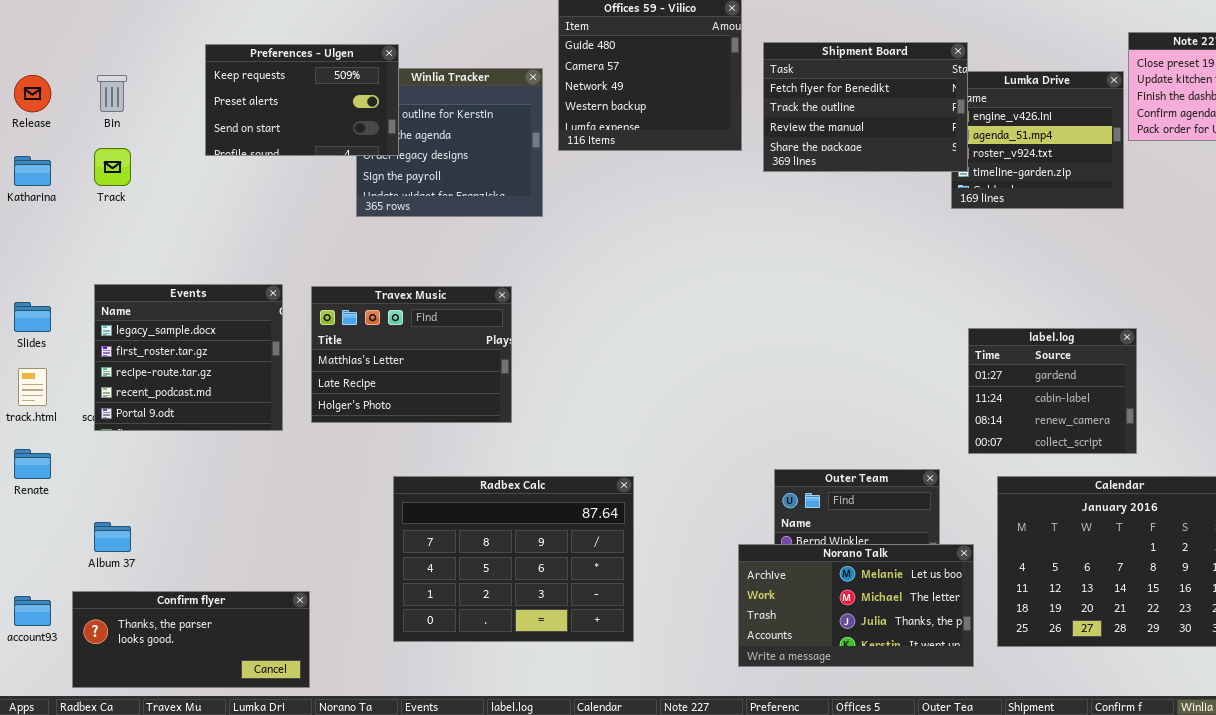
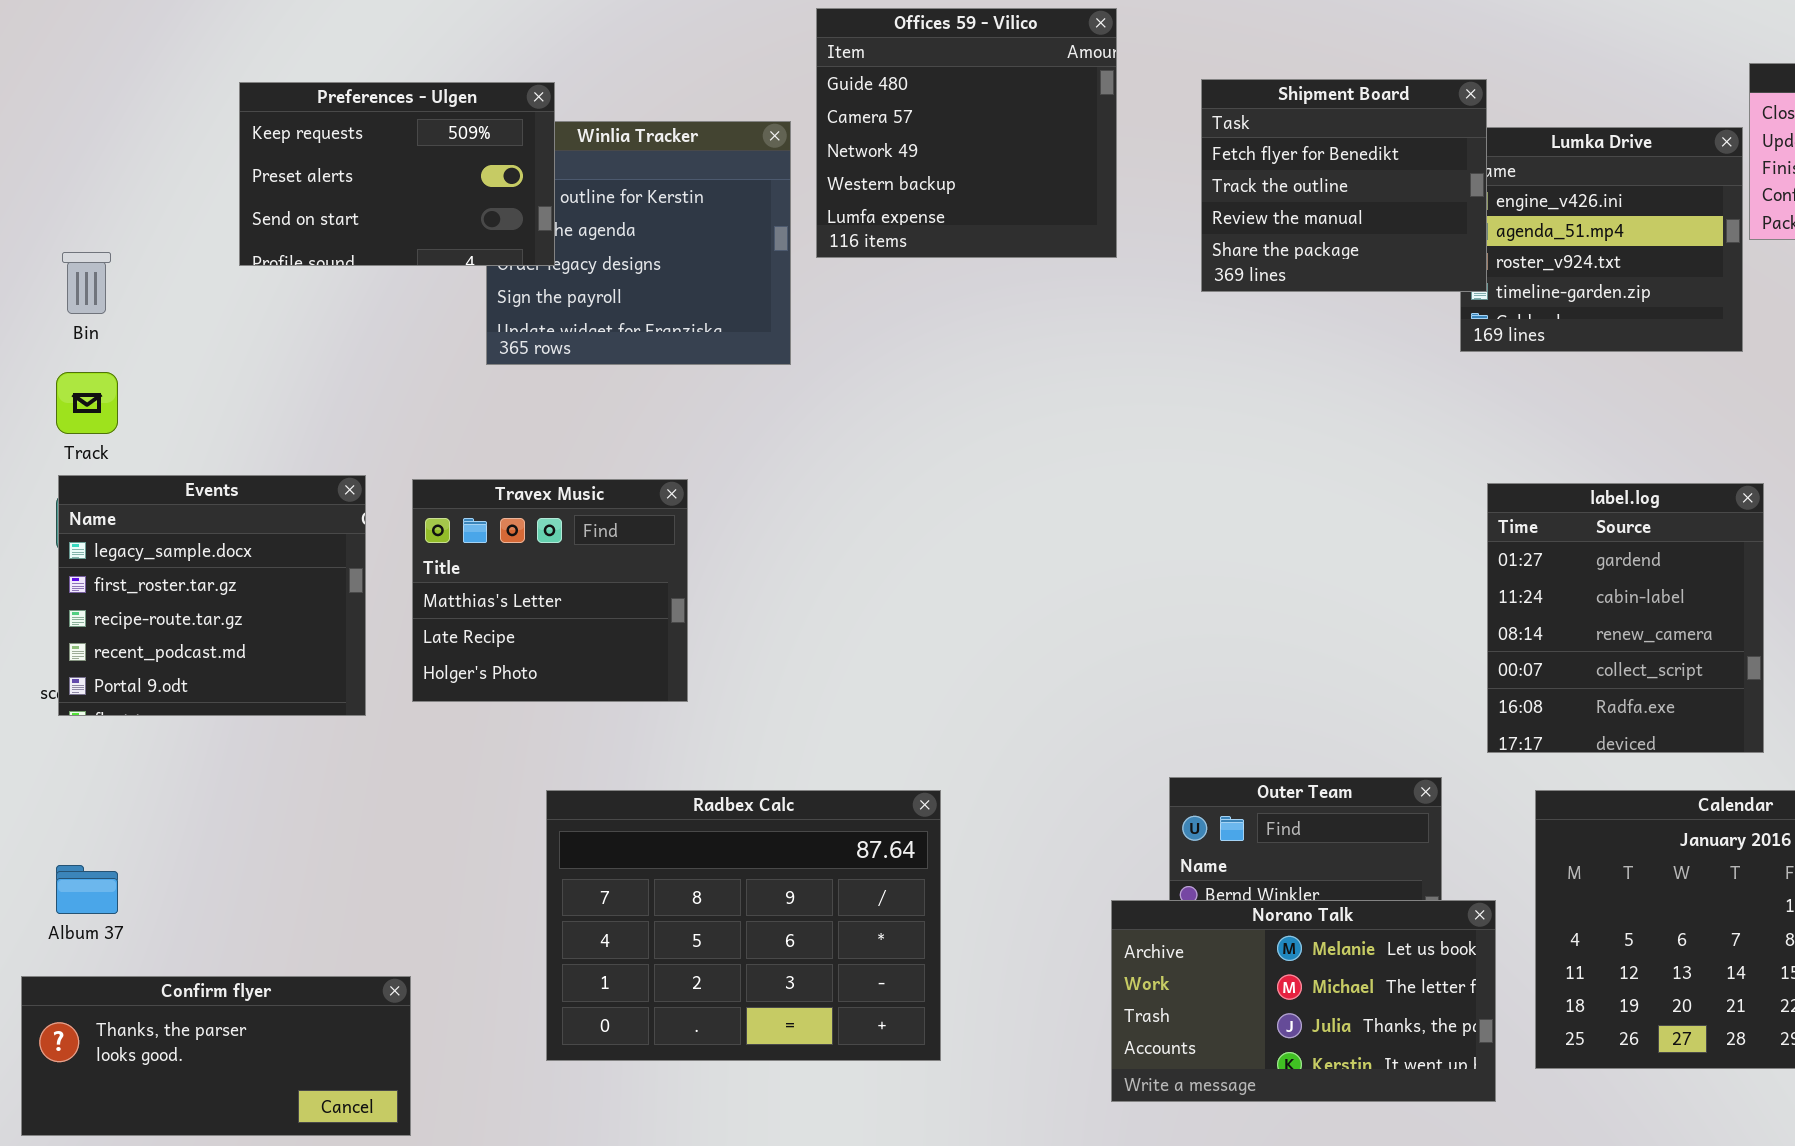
Shipment Board: [763,42,968,172] -> [1201,79,1487,292], resized
Bin: [97,75,127,112] -> [62,252,111,314], moved
Track: [94,148,131,186] -> [56,372,118,434], moved
Travex Music: [311,286,512,423] -> [412,479,688,702], resized
label.log: [968,328,1137,454] -> [1487,483,1764,753], resized

